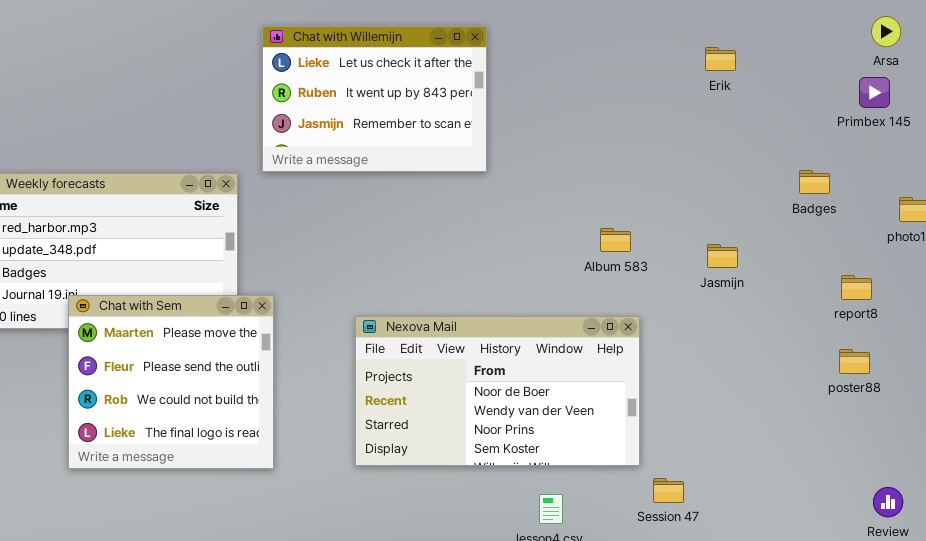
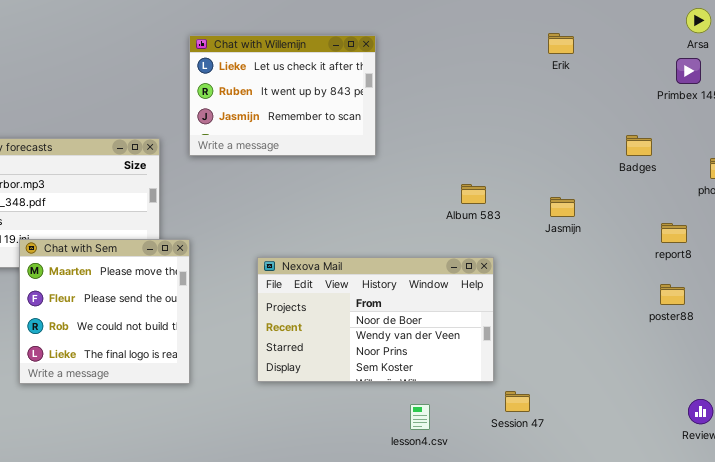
Chat with Willemijn: [262,26,487,172] -> [189,35,376,156], moved

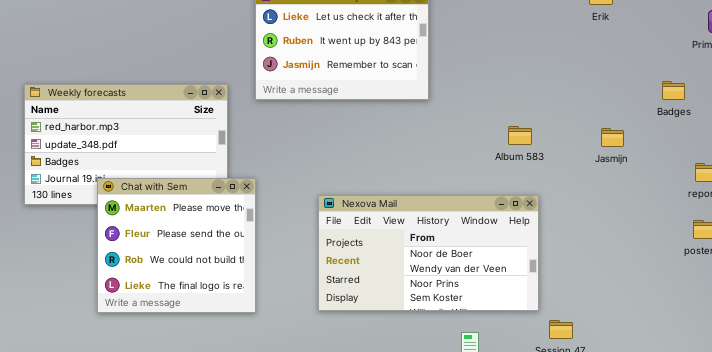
Jasmijn: [550,197,575,217] -> [601,128,624,147], moved

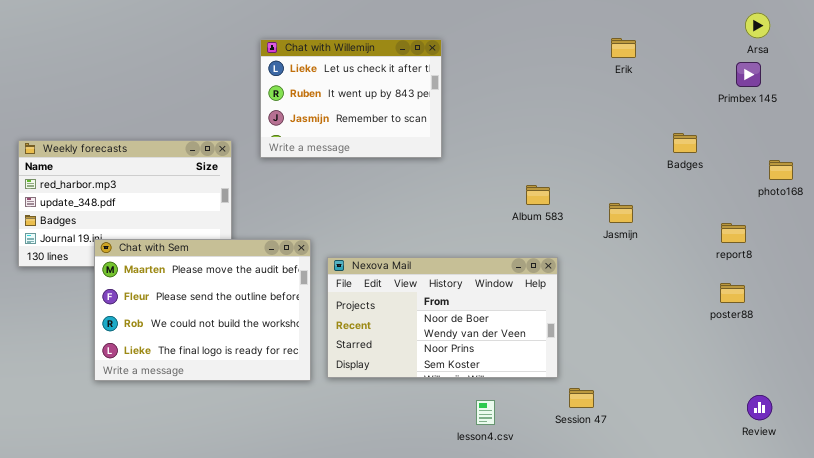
Badges: [662,81,685,100] -> [673,133,697,153], moved
Jasmijn: [601,128,624,147] -> [609,203,633,223], moved
Chat with Sem: [97,178,256,313] -> [94,239,311,381], resized

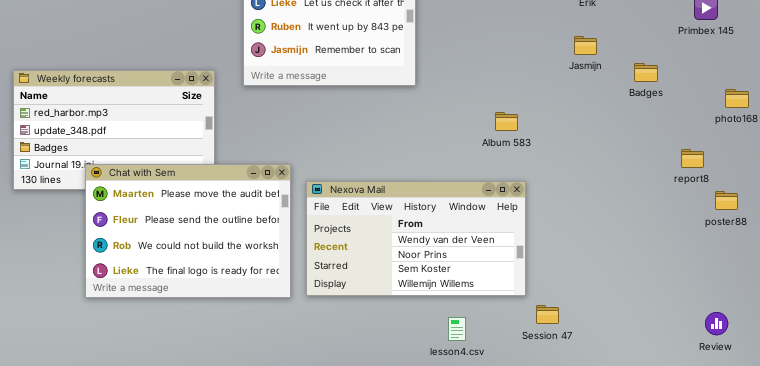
Jasmijn: [609,203,633,223] -> [574,36,597,55], moved
Nexova Mail: [327,257,558,378] -> [306,181,526,296], scrolled down 1 row
poster88: [720,283,745,303] -> [715,191,738,210], moved

